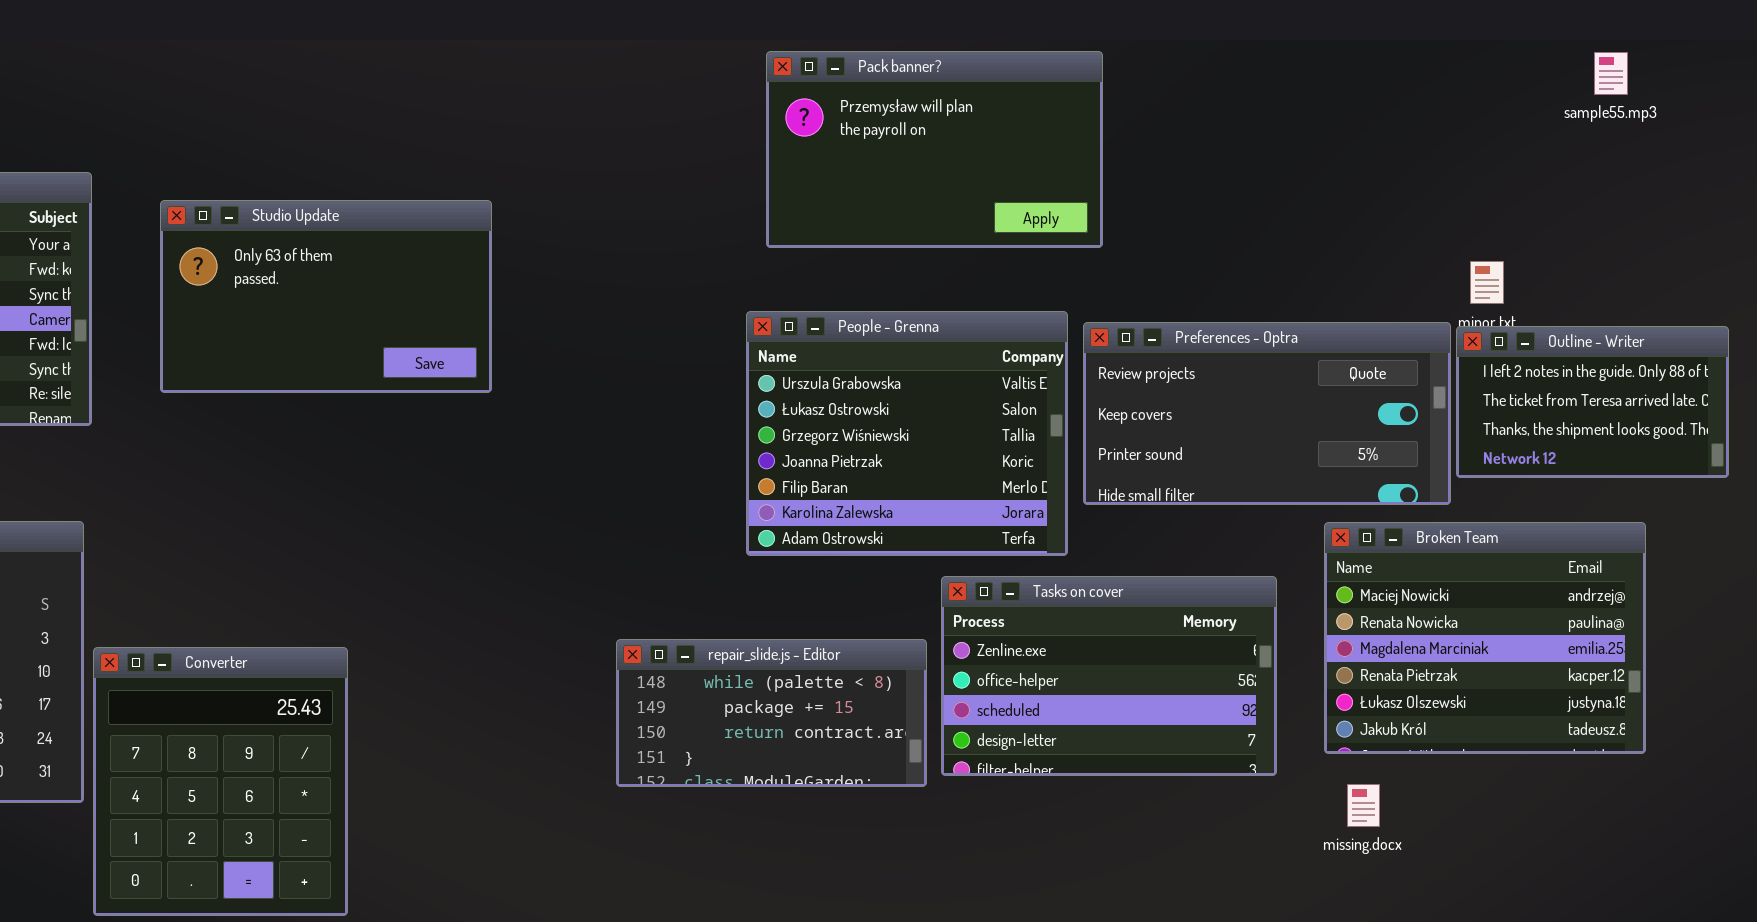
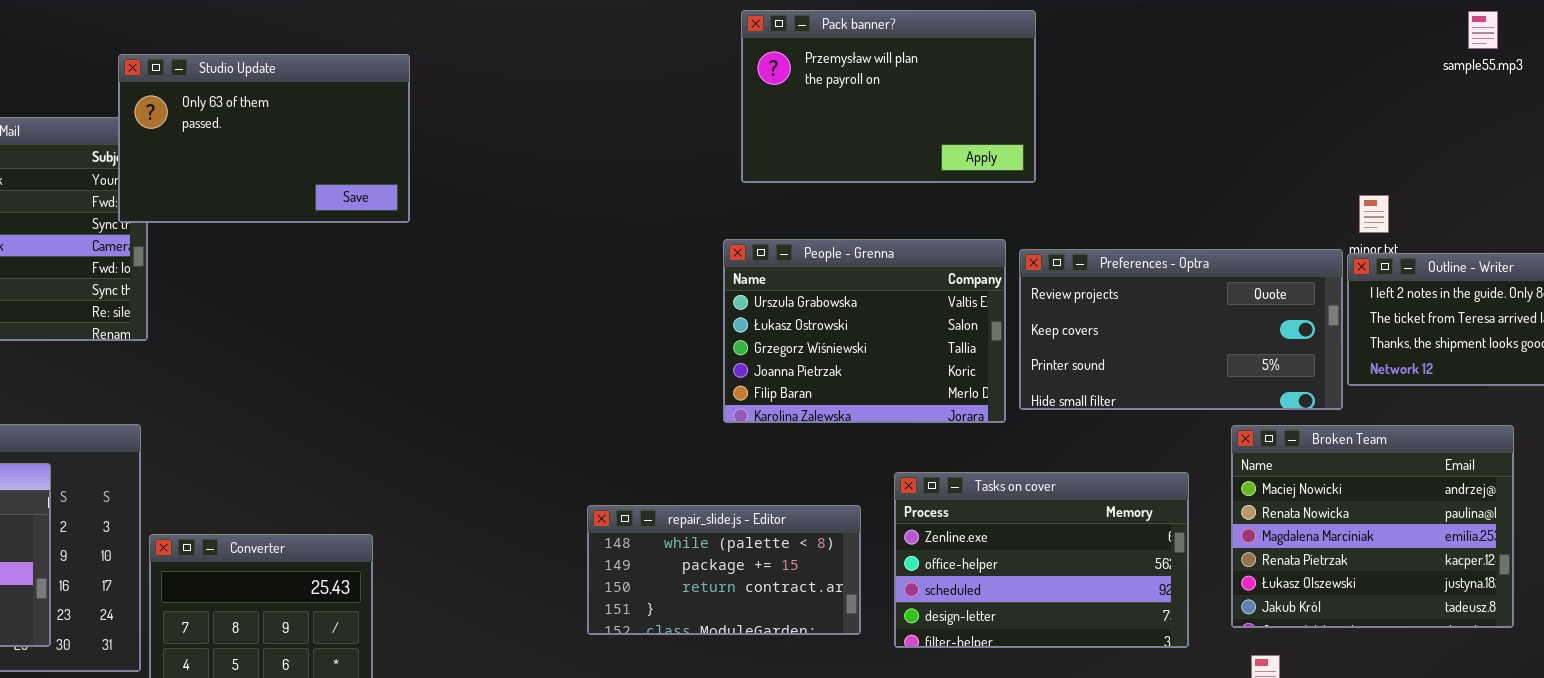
Studio Update: [160,200,492,393] -> [118,54,410,223], moved
People - Grenna: [746,311,1068,556] -> [723,239,1006,423], resized
repair_slide.js - Editor: [616,639,927,787] -> [587,505,861,635], moved

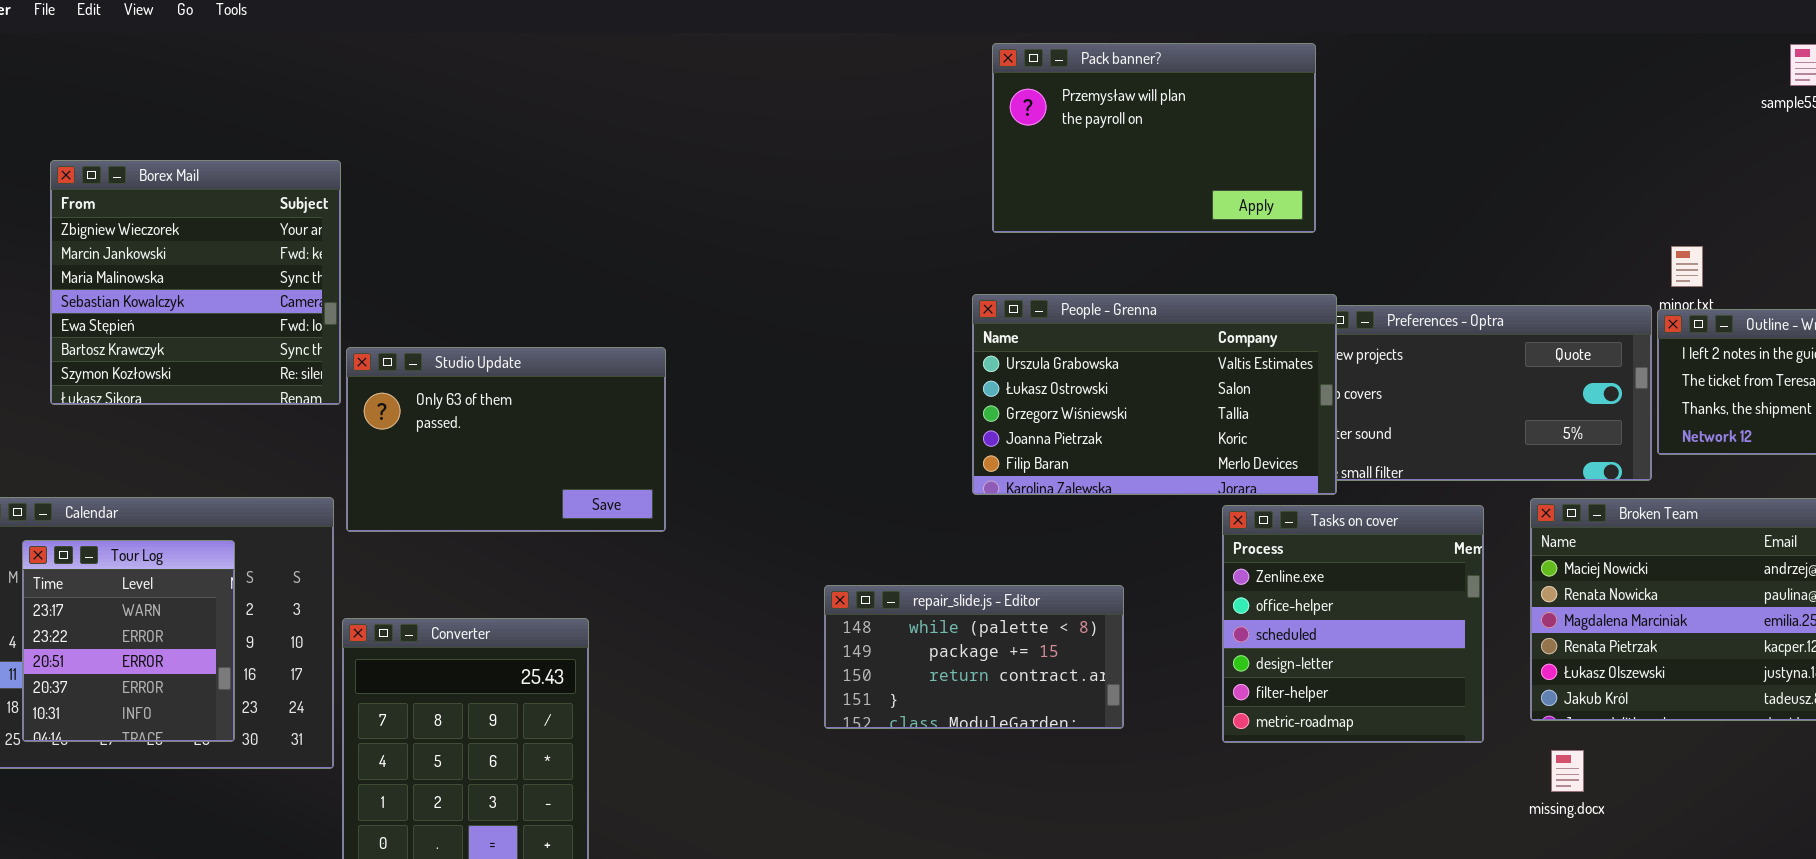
Studio Update: [118,54,410,223] -> [346,347,666,532], moved
People - Grenna: [723,239,1006,423] -> [972,294,1337,495], resized
Tasks on cover: [894,472,1189,648] -> [1222,505,1484,743], resized

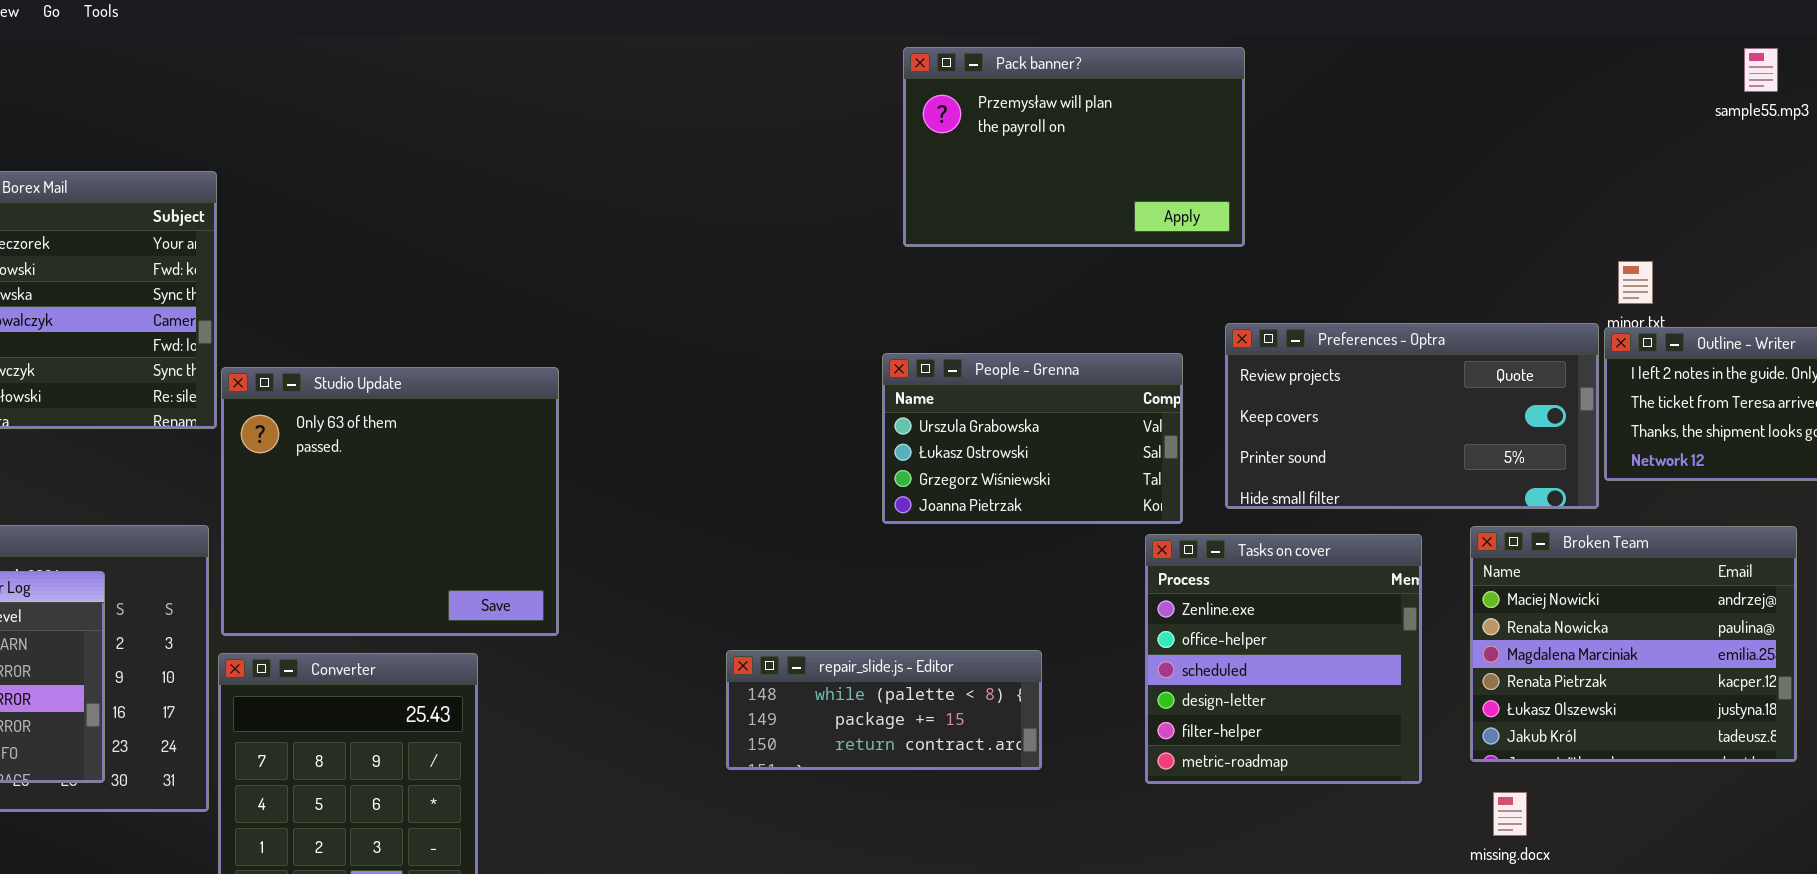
People - Grenna: [972,294,1337,495] -> [882,353,1183,524], resized
Studio Update: [346,347,666,532] -> [221,367,559,636], resized
repair_slide.js - Editor: [824,585,1124,729] -> [726,650,1042,770], resized

